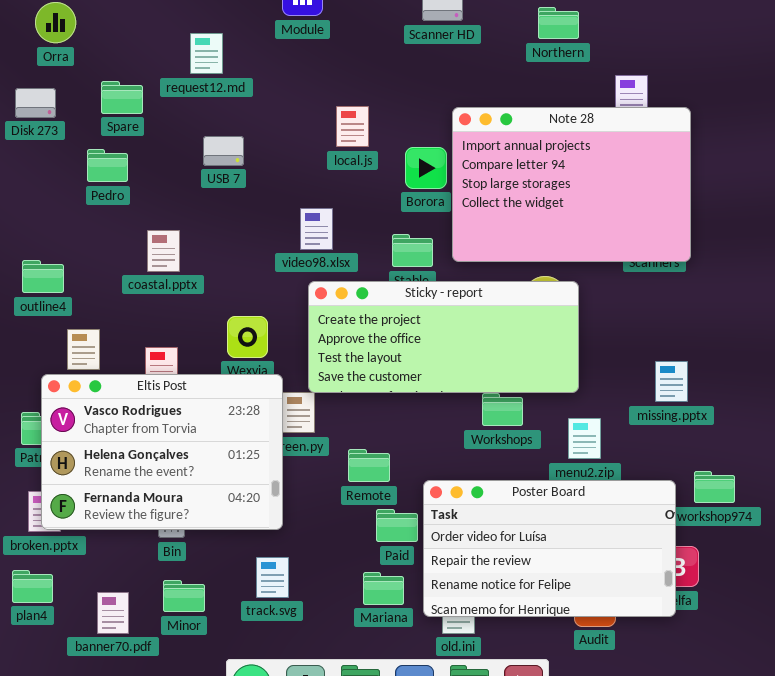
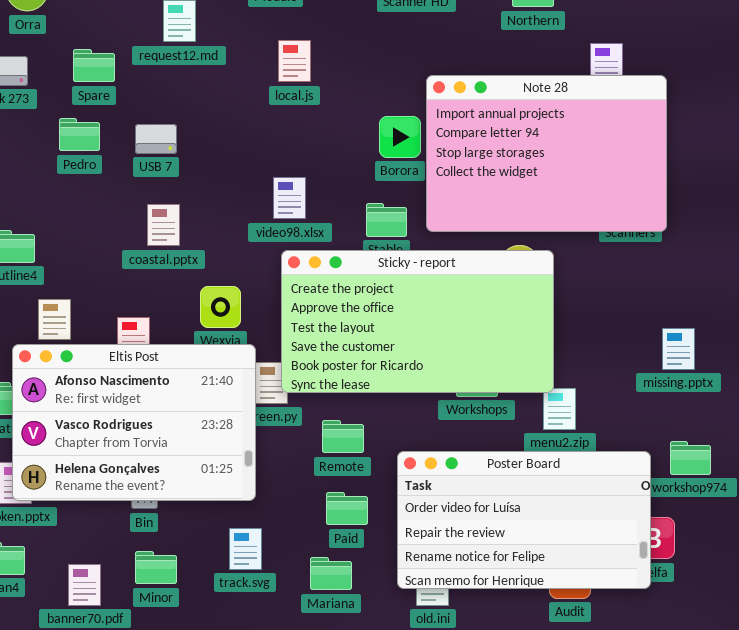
local.js: [336,106,369,147] -> [278,40,311,82], moved
USB 7: [203,136,244,166] -> [135,124,177,154], moved
coastal.pptx: [147,230,180,272] -> [147,204,180,246], moved
Sticky - report: [308,281,579,393] -> [281,250,554,393], resized
missing.pptx: [655,361,688,402] -> [662,328,695,370], moved
Eltis Post: [41,374,283,530] -> [12,344,256,501], scrolled up 1 row
Paid: [376,509,418,542] -> [326,492,368,525], moved
Mariana: [363,572,404,605] -> [310,557,352,590], moved

